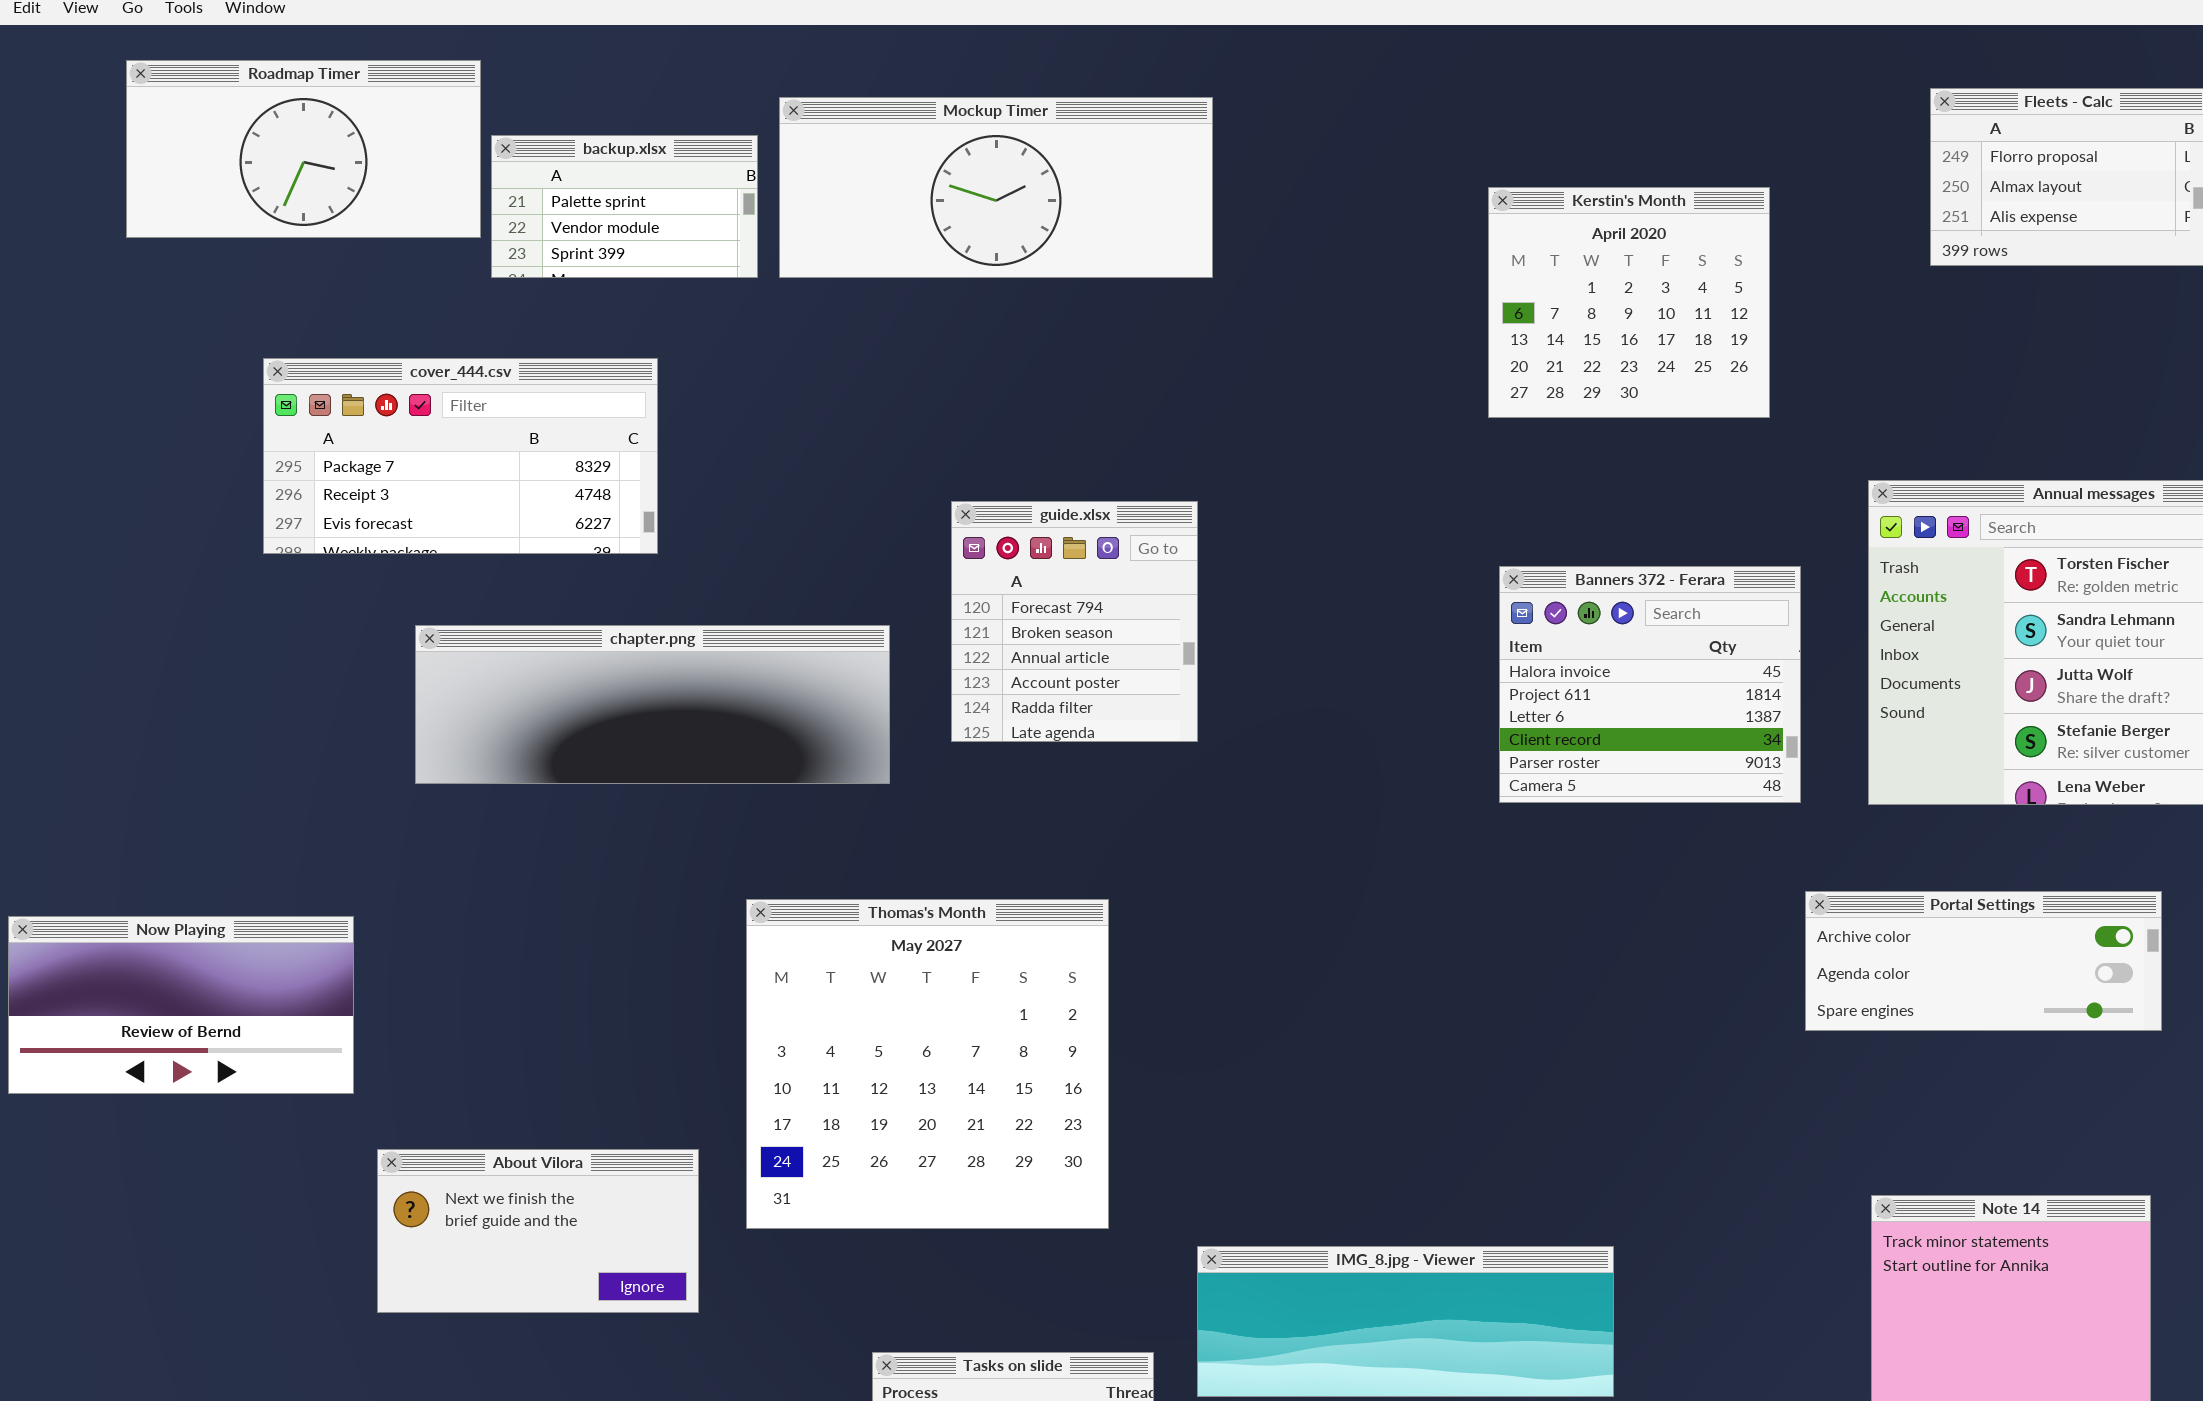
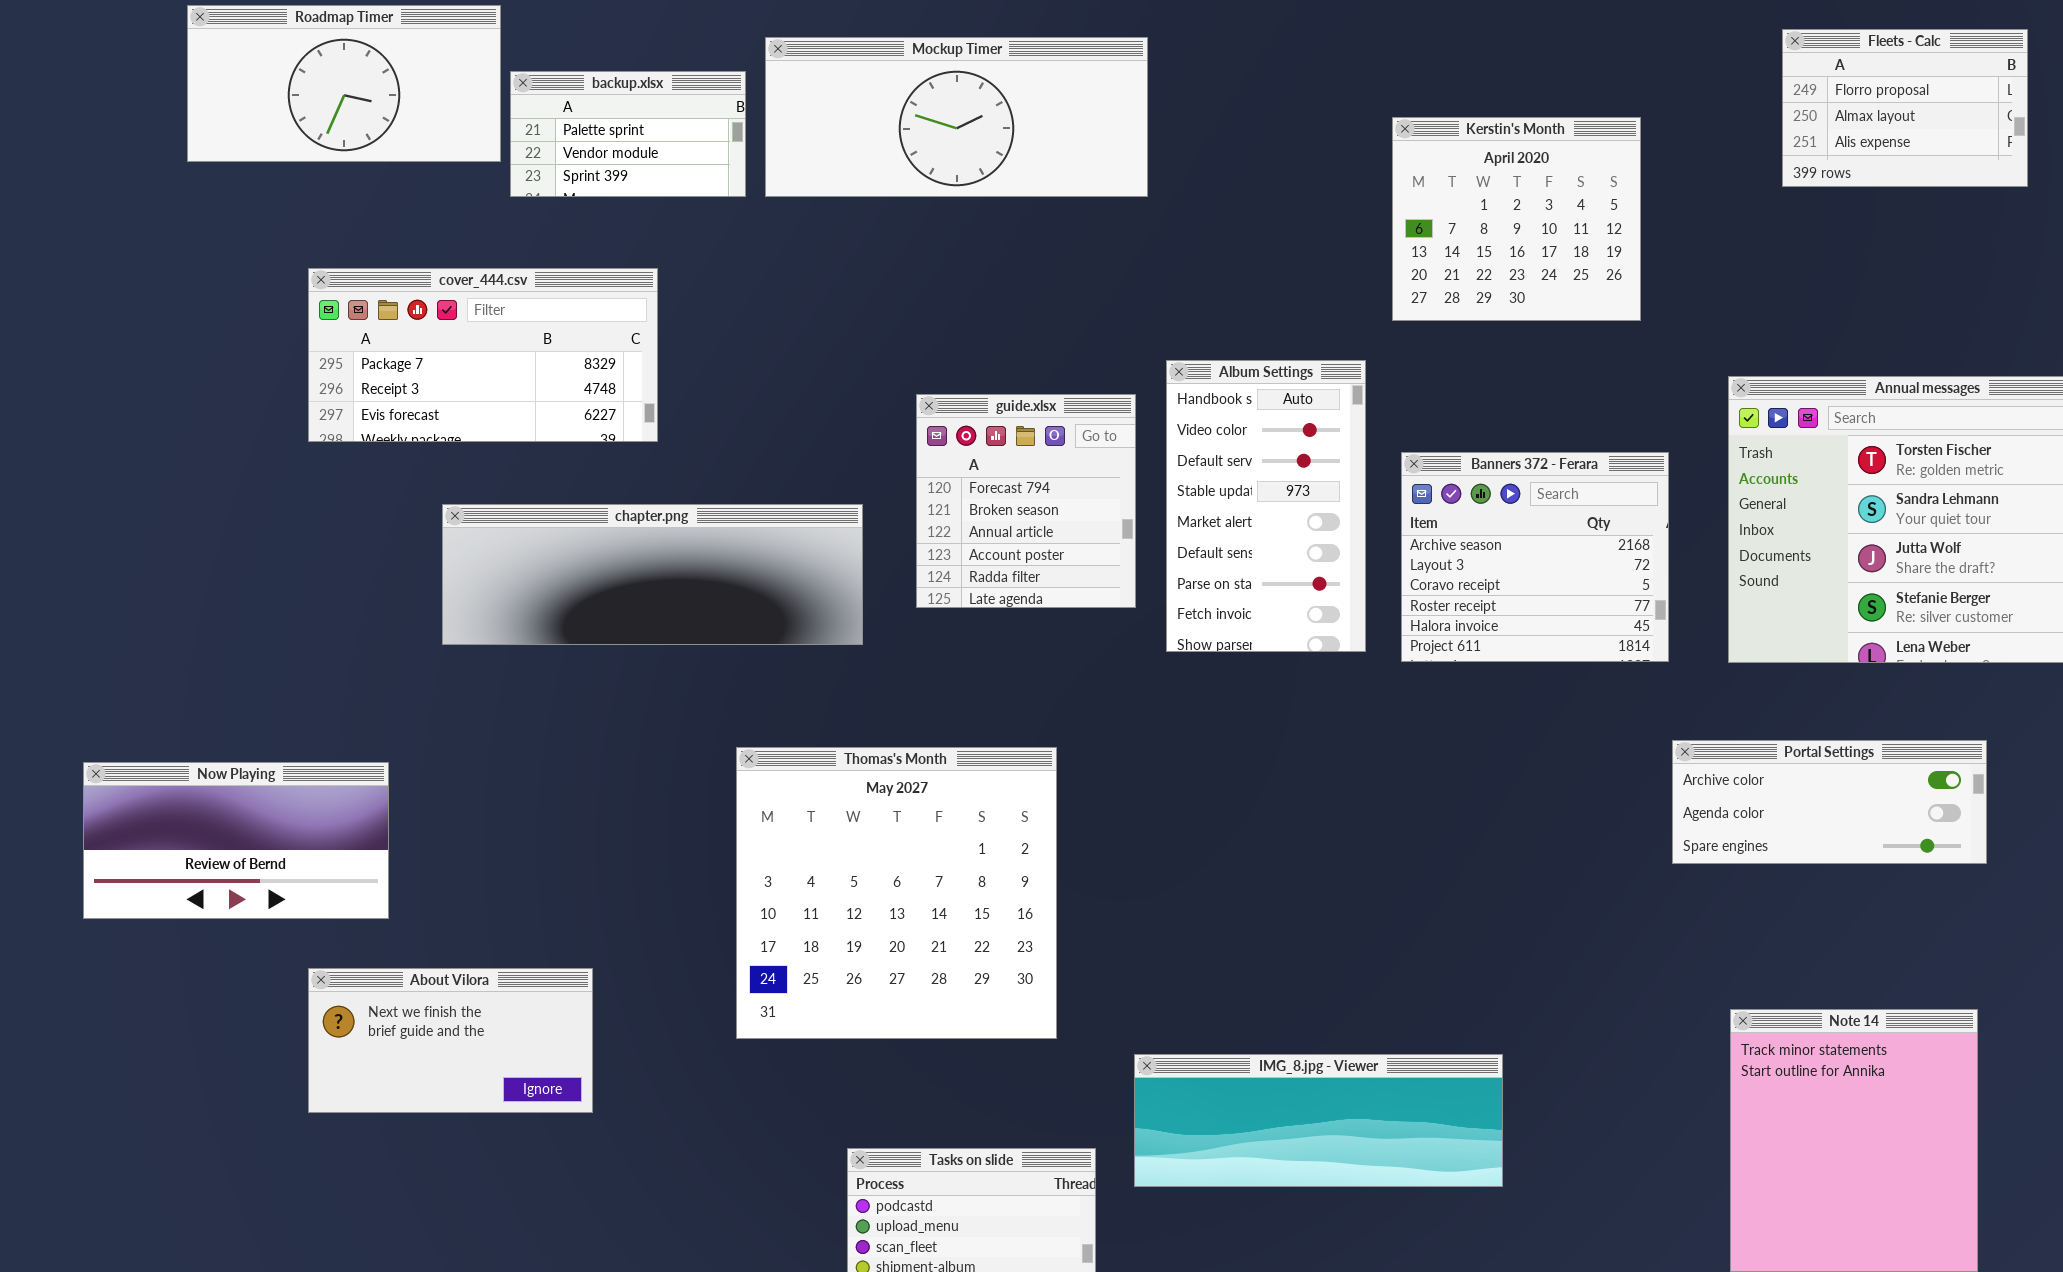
Album Settings: none -> [1166,360,1366,652], opened
Banners 372 - Ferara: [1499,566,1801,803] -> [1401,452,1669,662], scrolled up 4 rows
About Vilora: [377,1149,699,1313] -> [308,968,593,1113], moved

